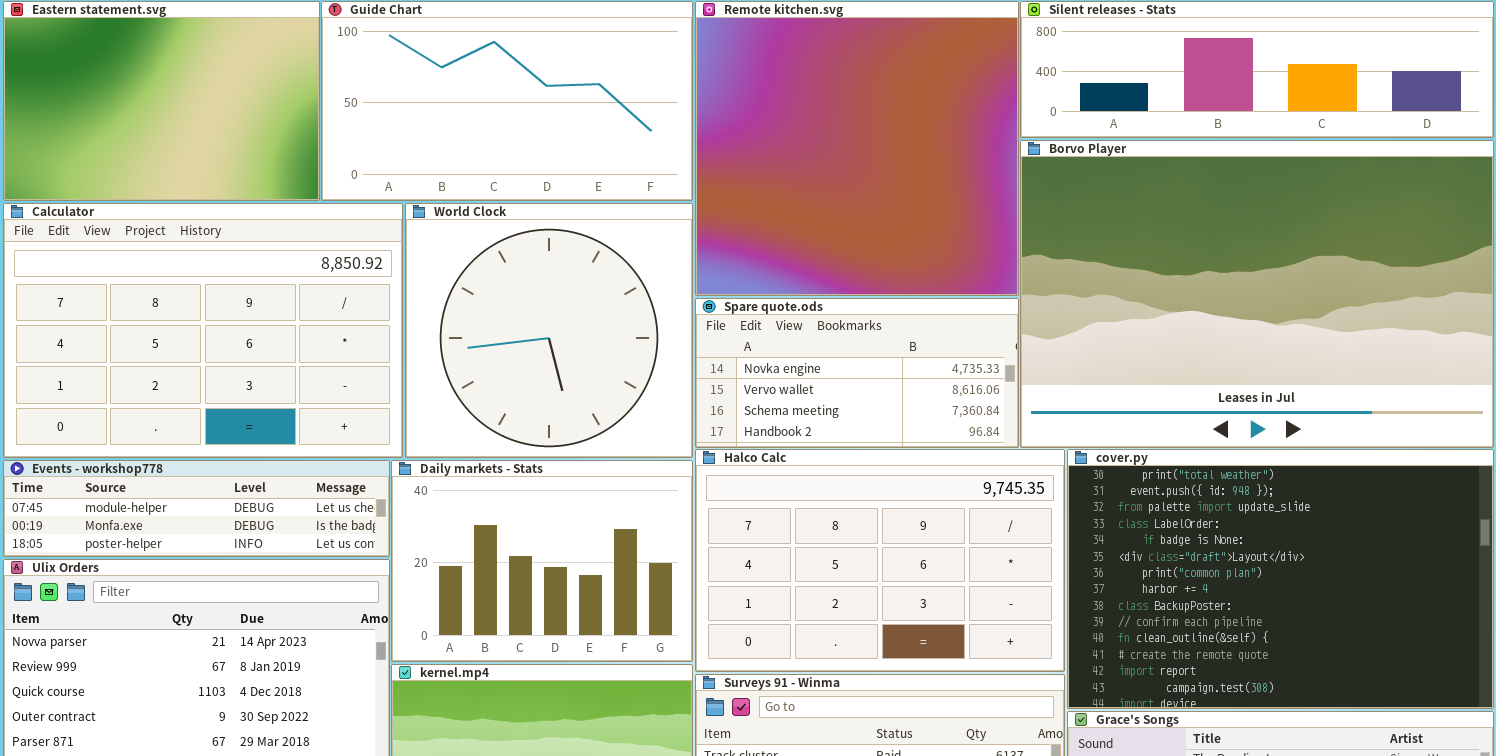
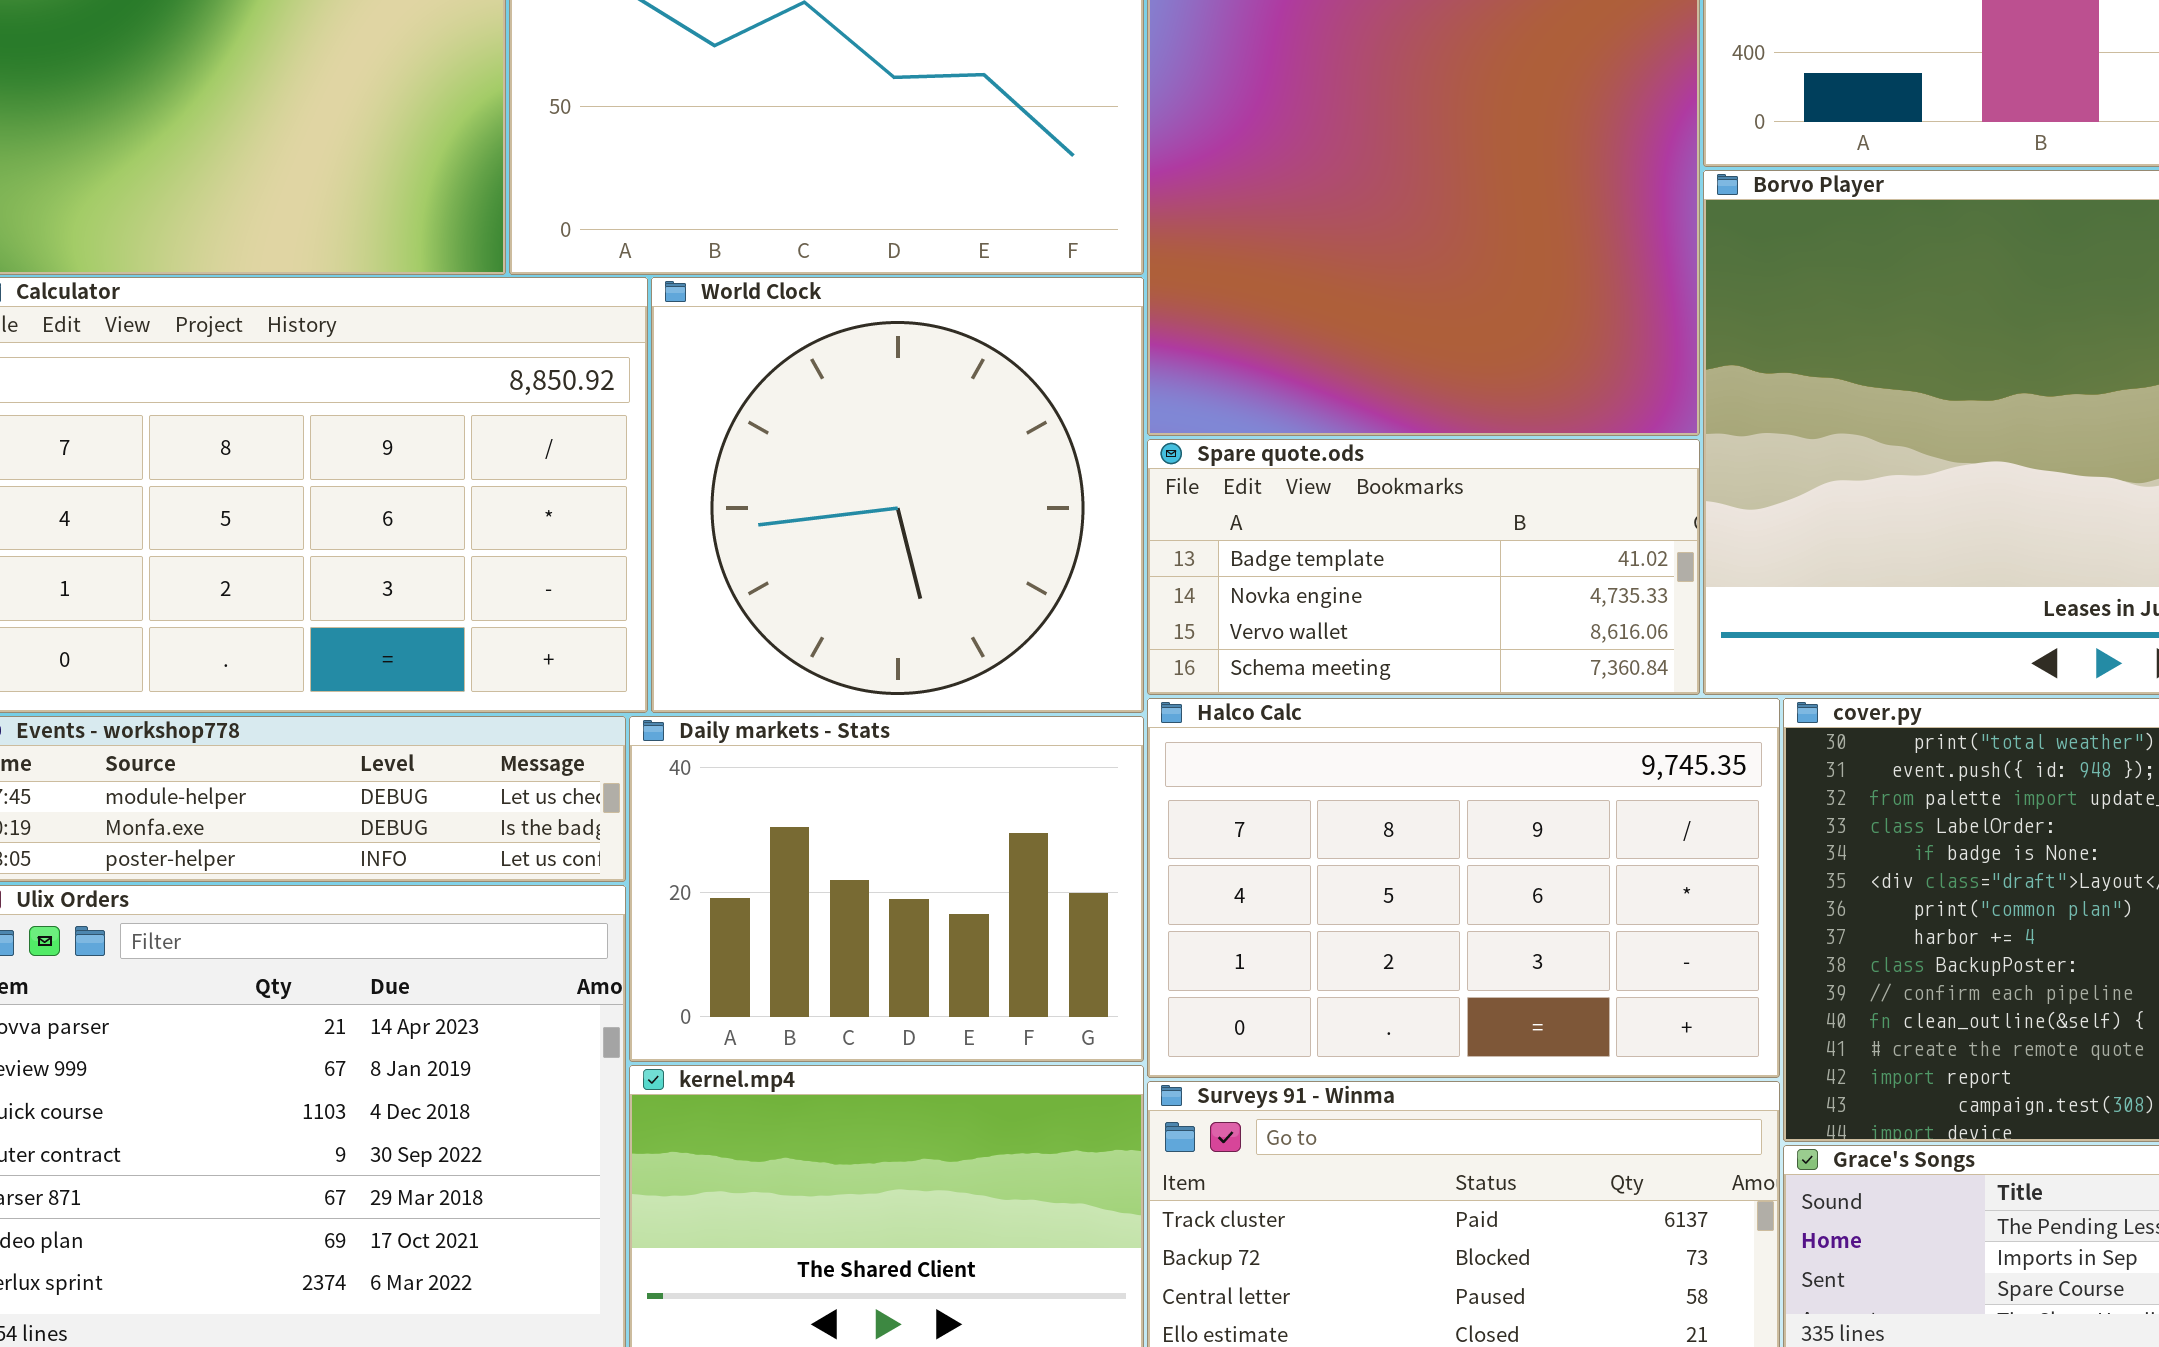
Spare quote.ods: [695,298,1019,448] -> [1147,439,1700,695], scrolled up 1 row

